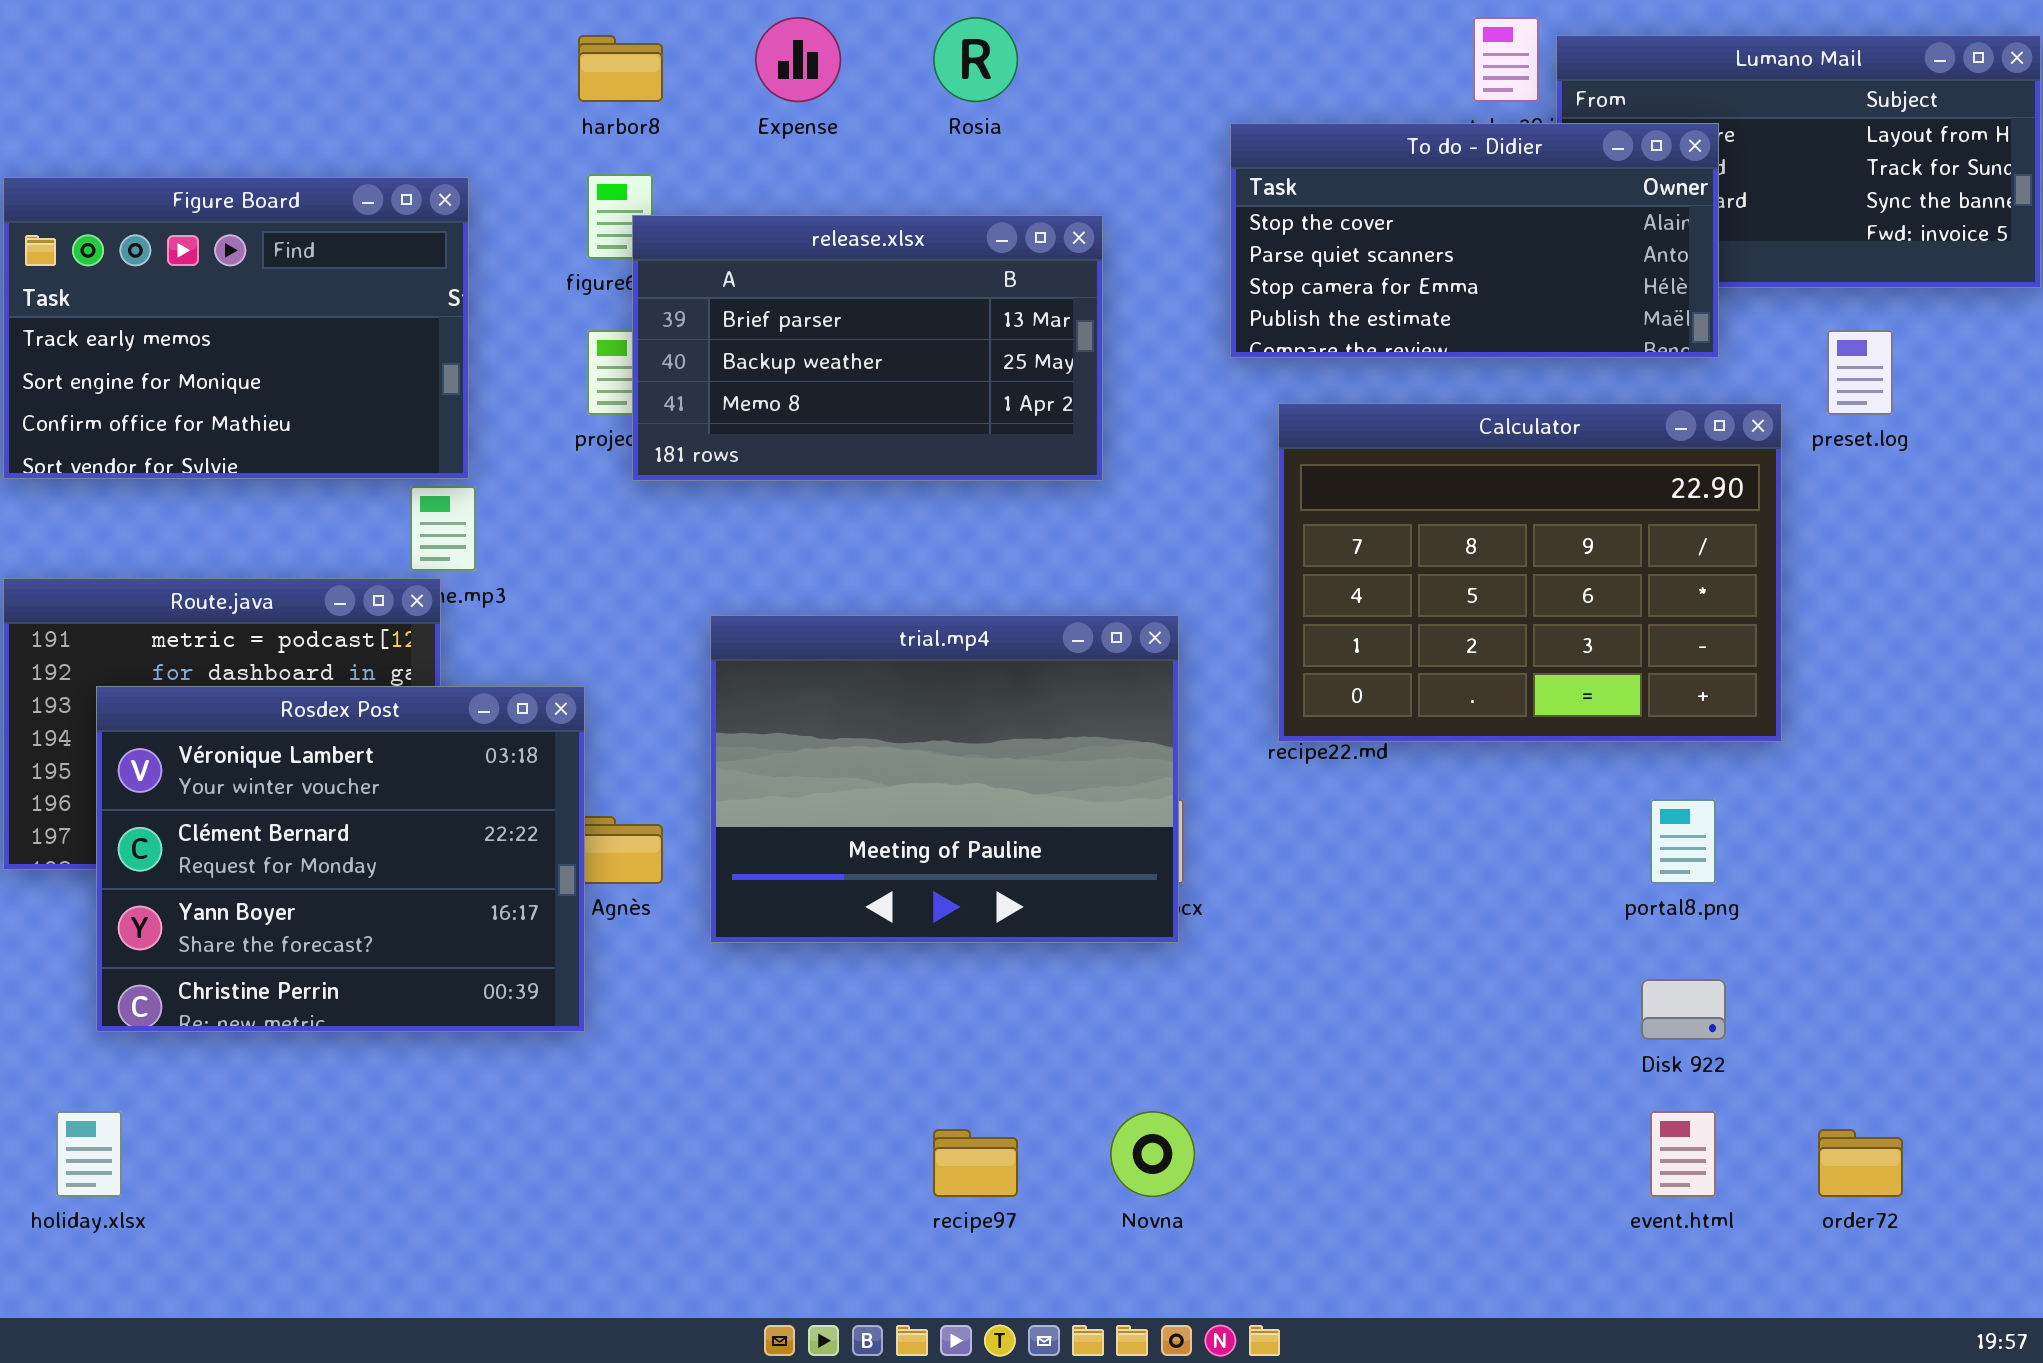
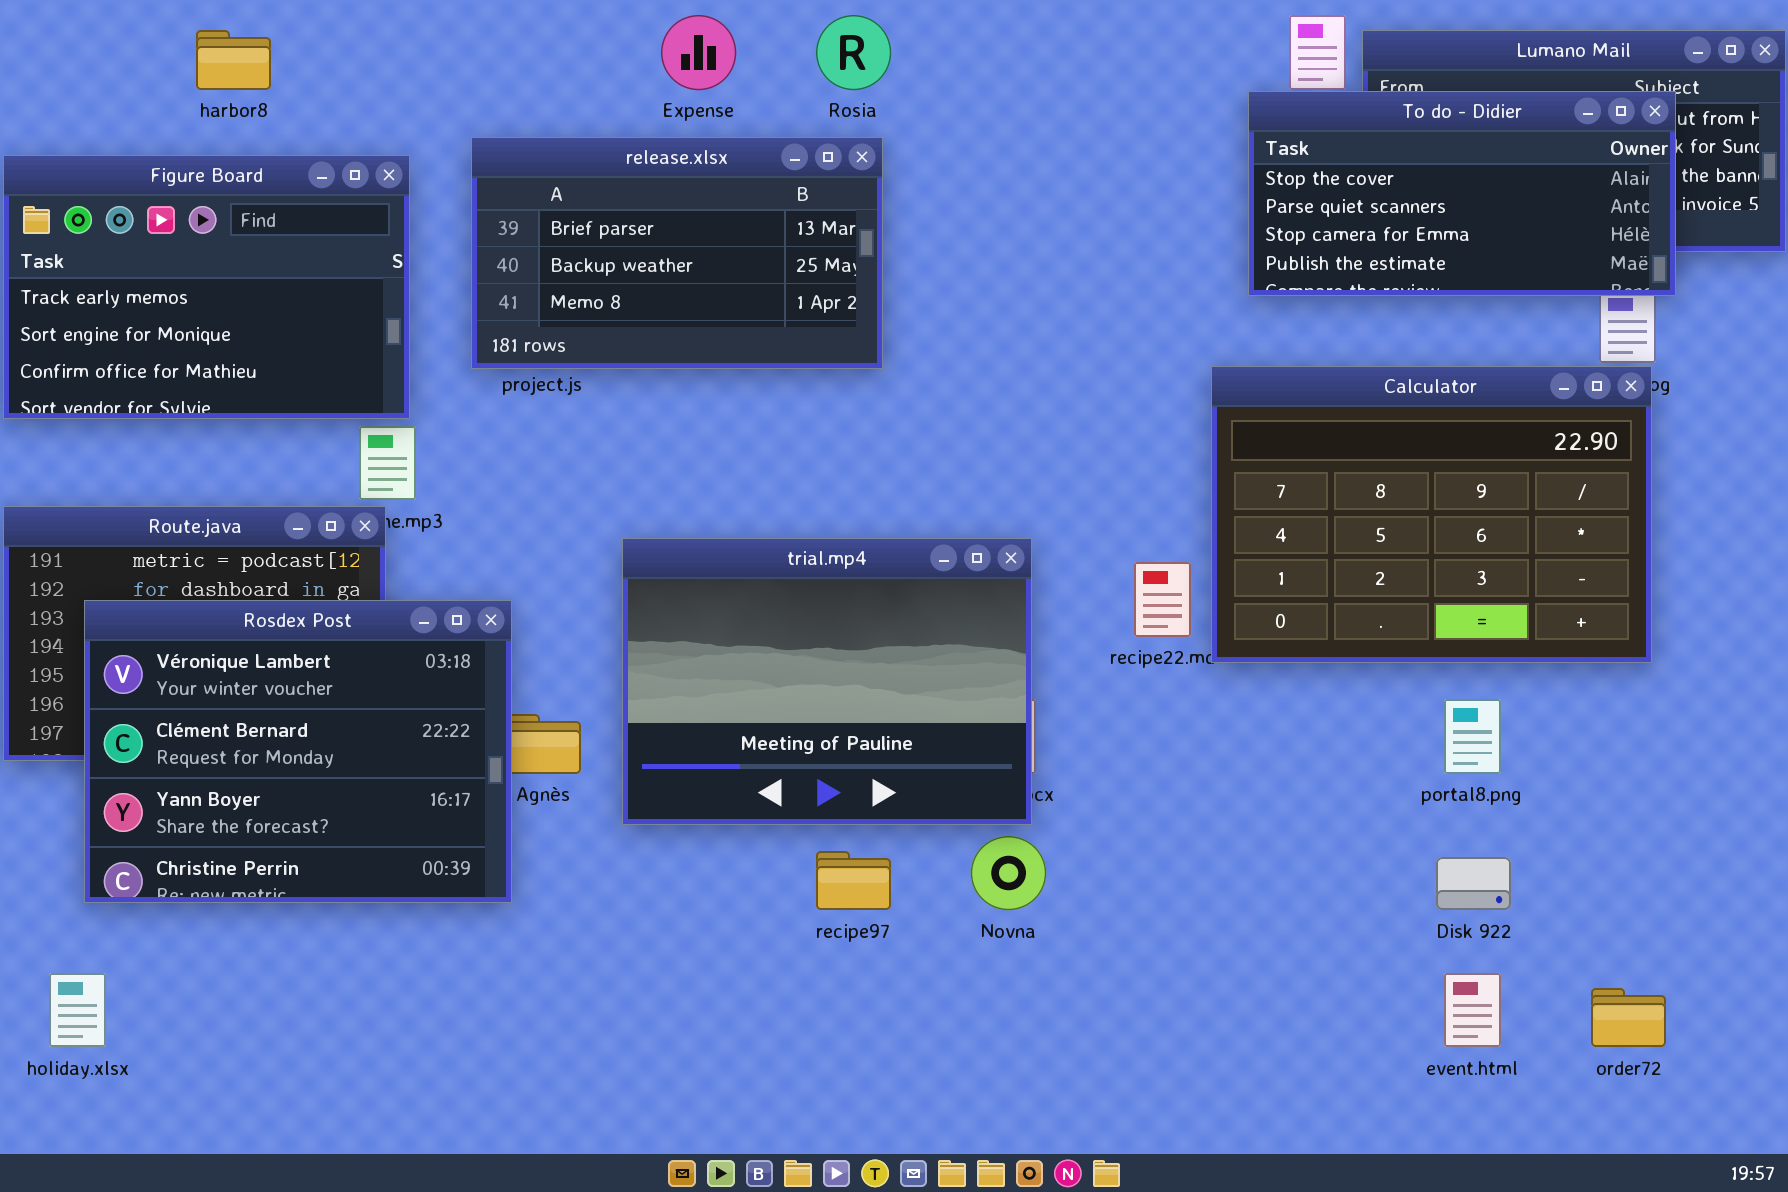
harbor8: [578,35,663,102] -> [196,30,271,90], moved
To do - Didier: [1230,123,1719,358] -> [1248,91,1676,296], moved
release.xlsx: [632,215,1103,481] -> [471,137,883,369], moved
Calculator: [1278,403,1782,742] -> [1211,366,1652,663], moved
Novna: [1110,1111,1195,1197] -> [971,836,1046,910], moved
recipe97: [933,1129,1018,1197] -> [816,851,891,910], moved

